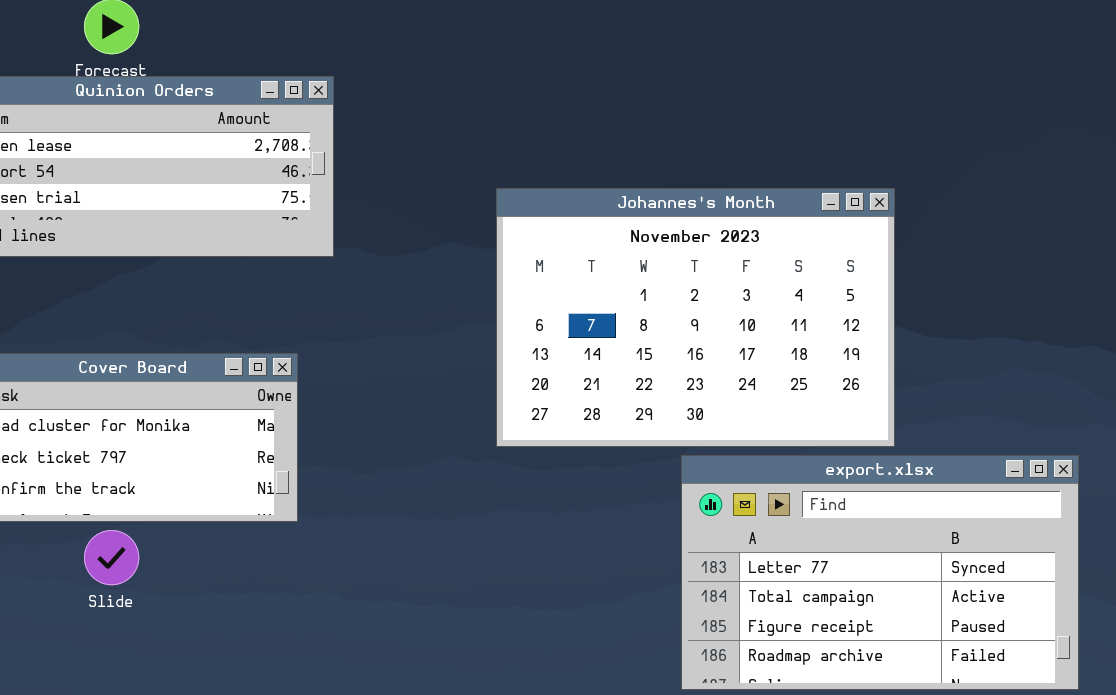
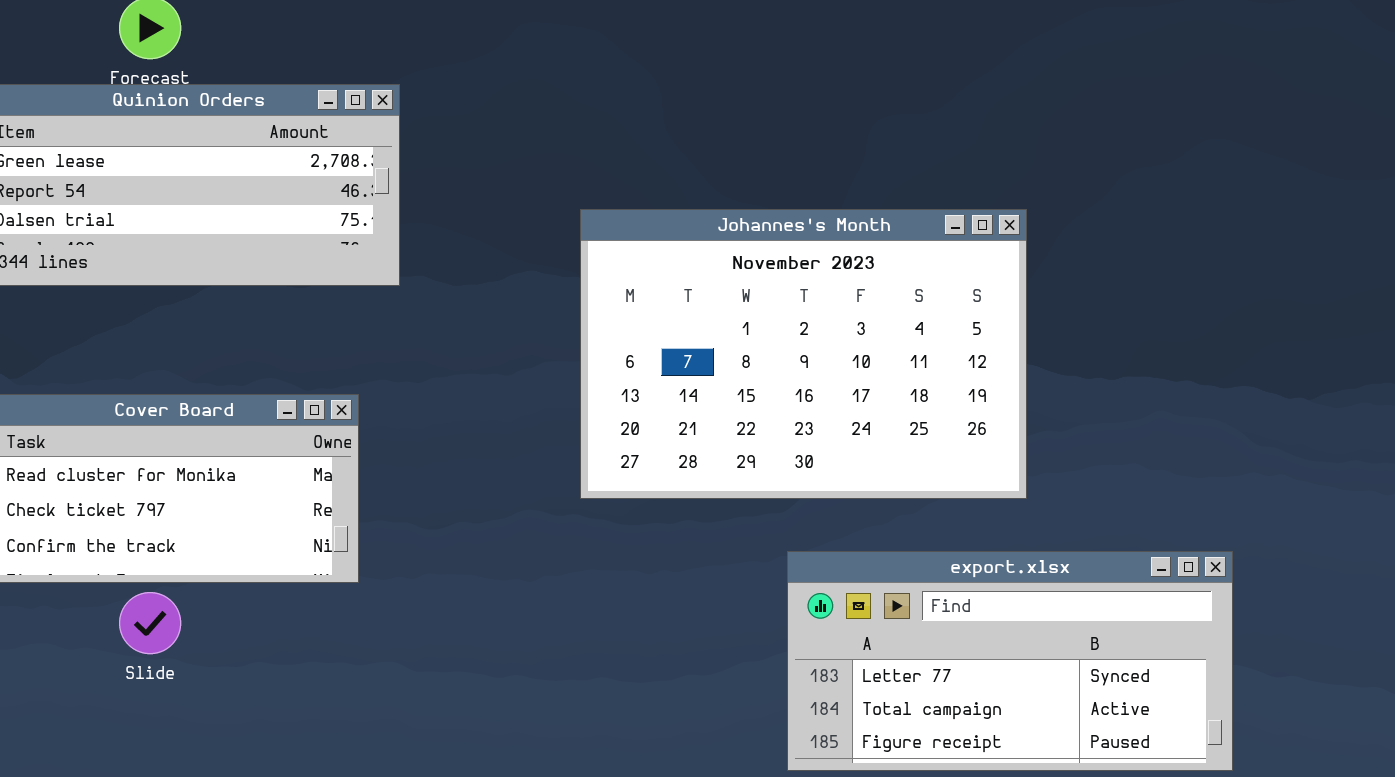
export.xlsx: [681,455,1079,690] -> [787,551,1233,771], resized

